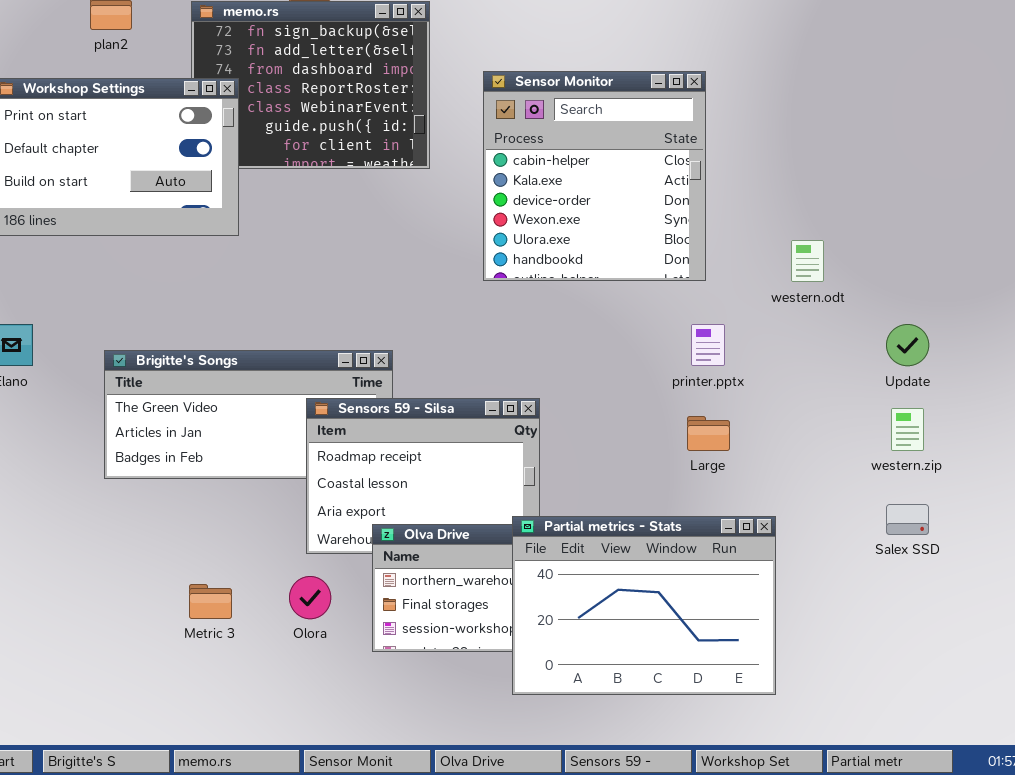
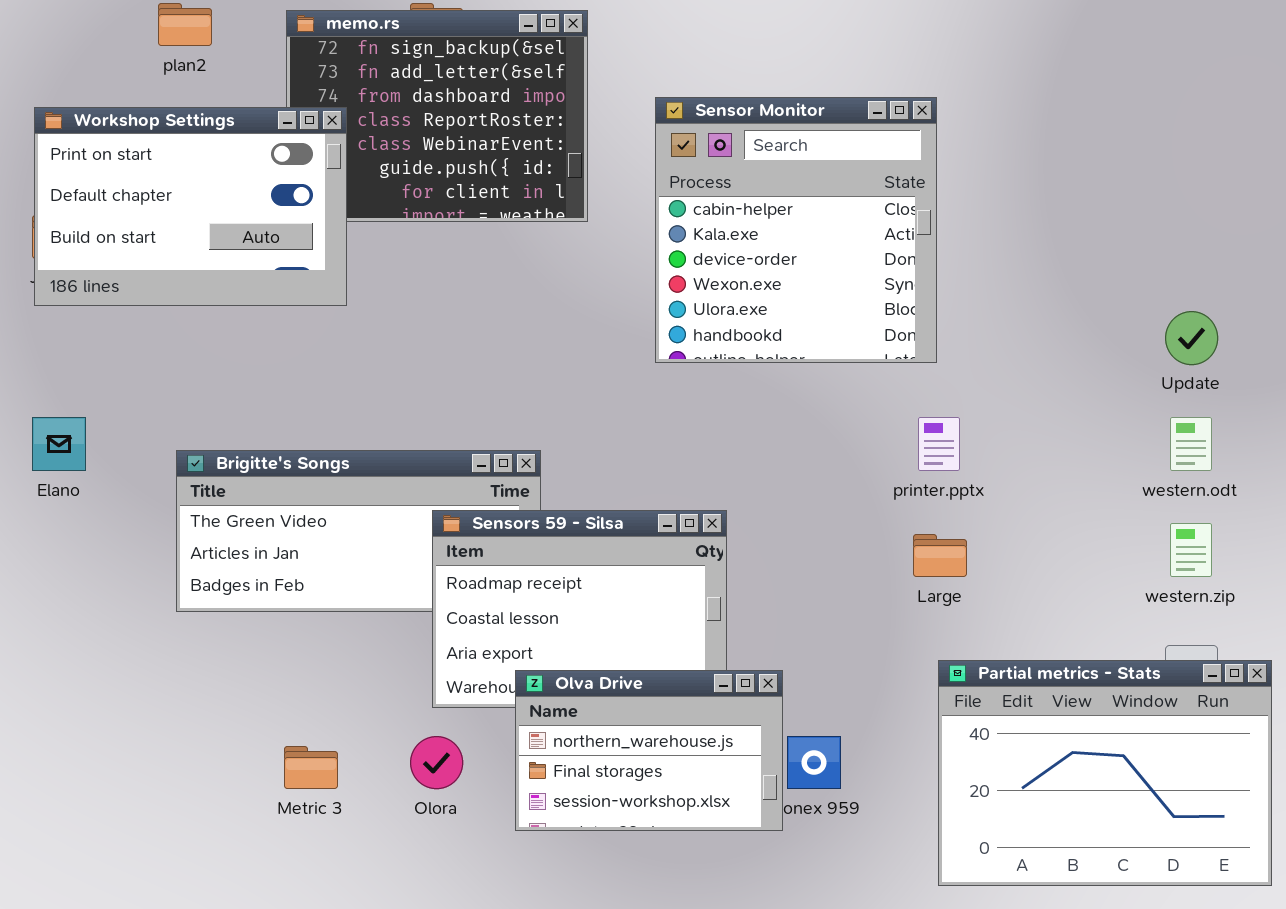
western.odt: [791,240,824,282] -> [1170,417,1212,471], moved
Update: [886,324,929,366] -> [1165,311,1218,365], moved
Partial metrics - Stats: [512,516,776,695] -> [938,660,1272,886], moved

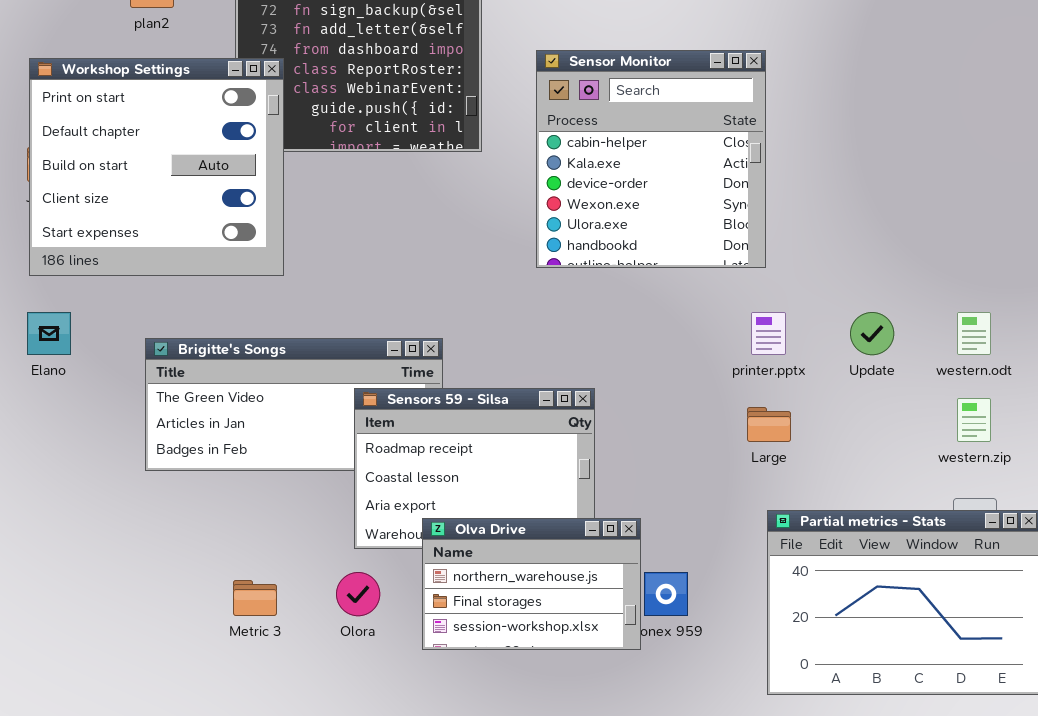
Workshop Settings: [34,107,347,306] -> [29,58,284,276], resized
Update: [1165,311,1218,365] -> [850,312,894,355], moved

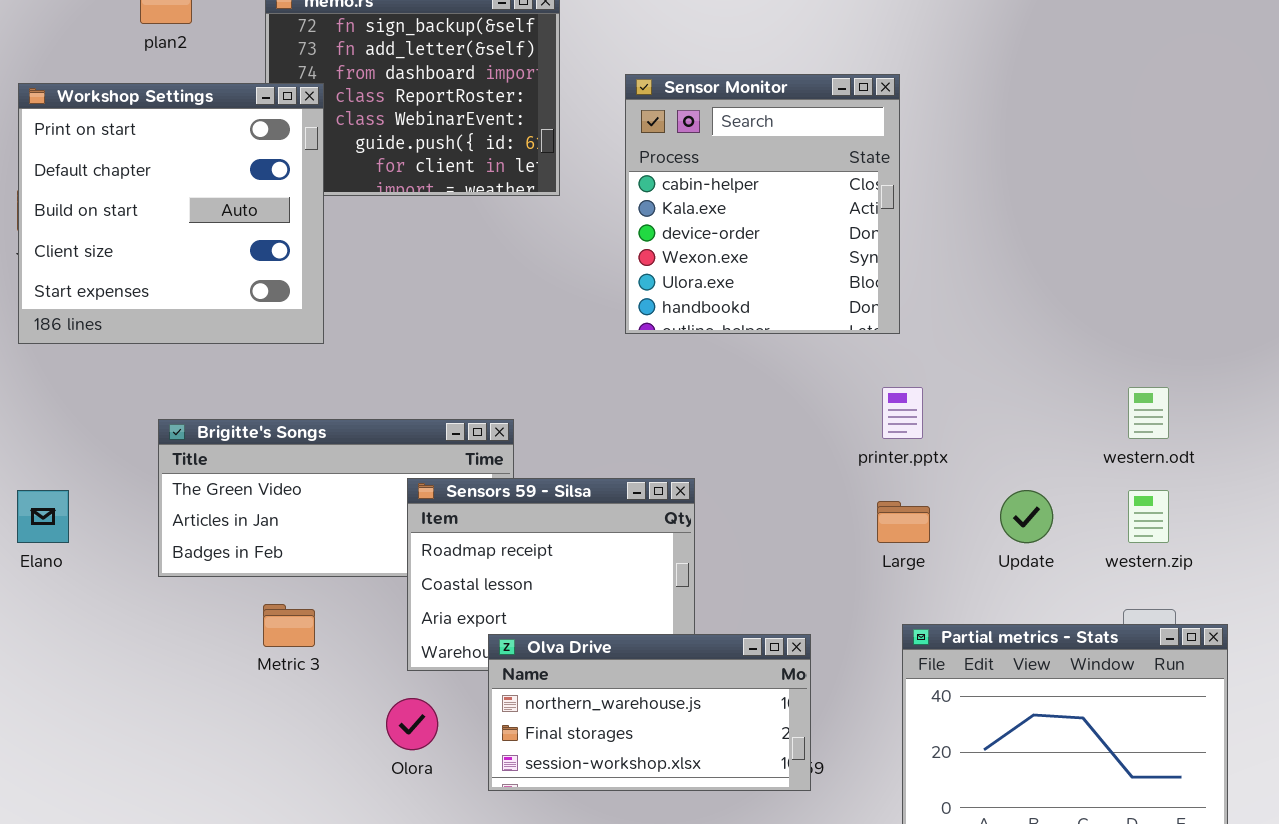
Elano: [27,312,71,355] -> [17,490,69,543], moved
Update: [850,312,894,355] -> [1000,490,1053,543], moved
Olva Drive: [422,518,641,650] -> [488,634,811,791], resized
Metric 3: [233,580,277,616] -> [263,604,315,647], moved

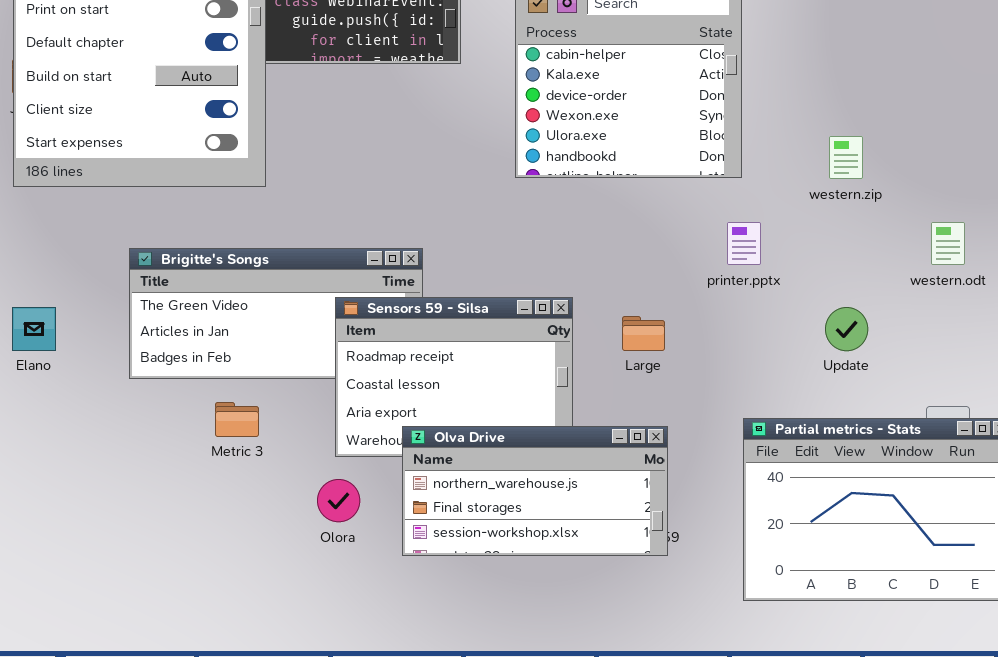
western.zip: [1128,490,1169,543] -> [829,136,863,179], moved
Large: [877,501,930,543] -> [622,316,665,351], moved

